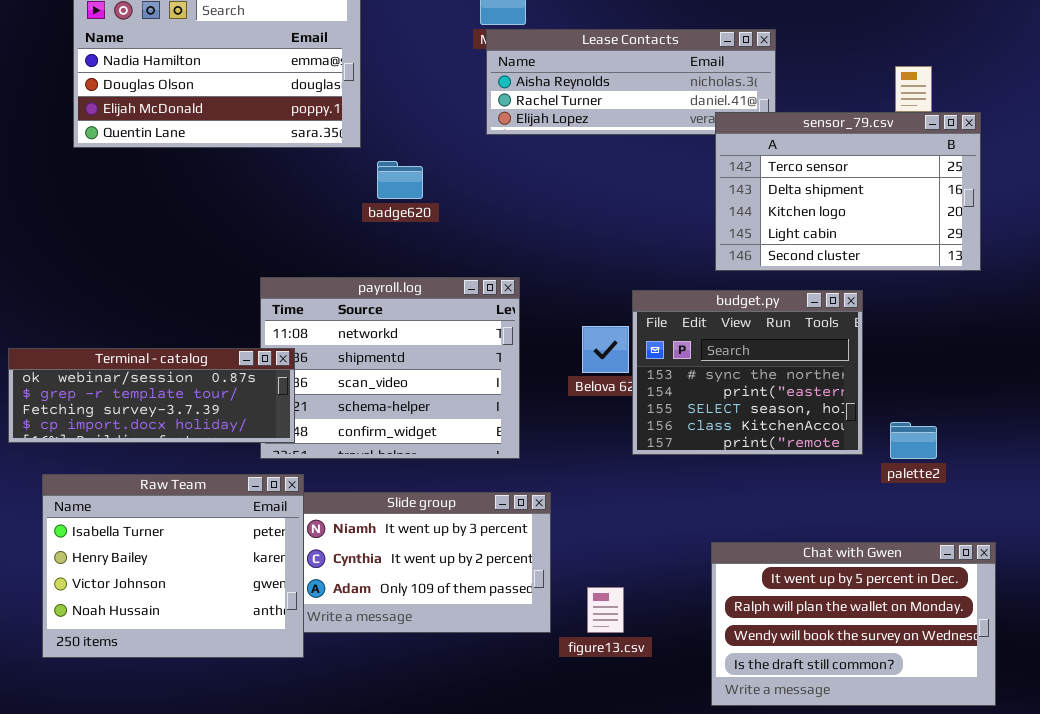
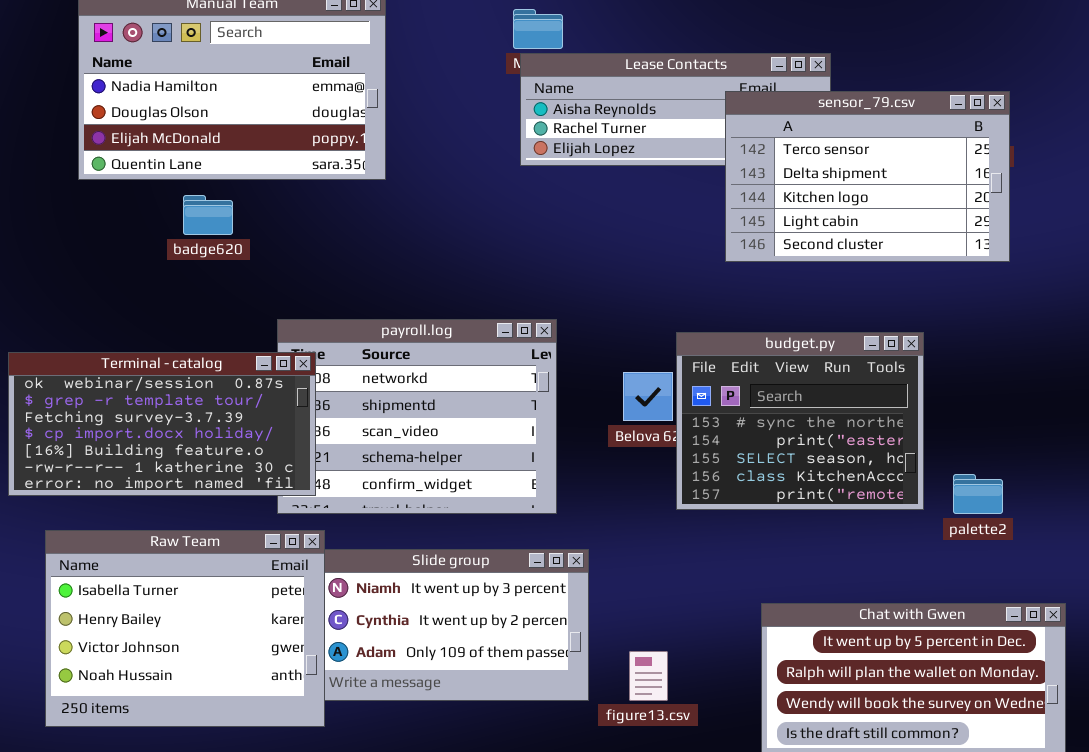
sensor_79.csv: [715,112,981,271] -> [725,91,1010,262], moved
badge620: [377,161,423,199] -> [183,195,233,235], moved
Terminal - catalog: [8,348,295,443] -> [8,352,316,496], resized

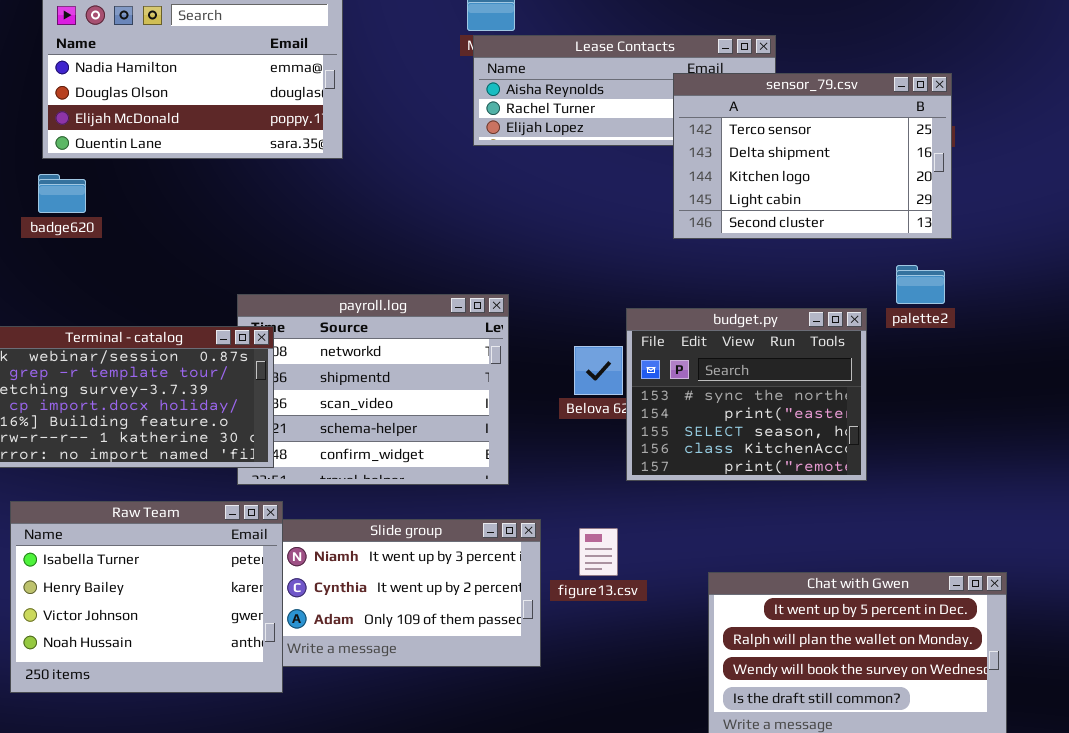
badge620: [183,195,233,235] -> [38,174,86,213], moved
palette2: [953,474,1003,514] -> [896,265,945,304], moved
figure13.csv: [629,651,668,701] -> [579,528,618,576], moved

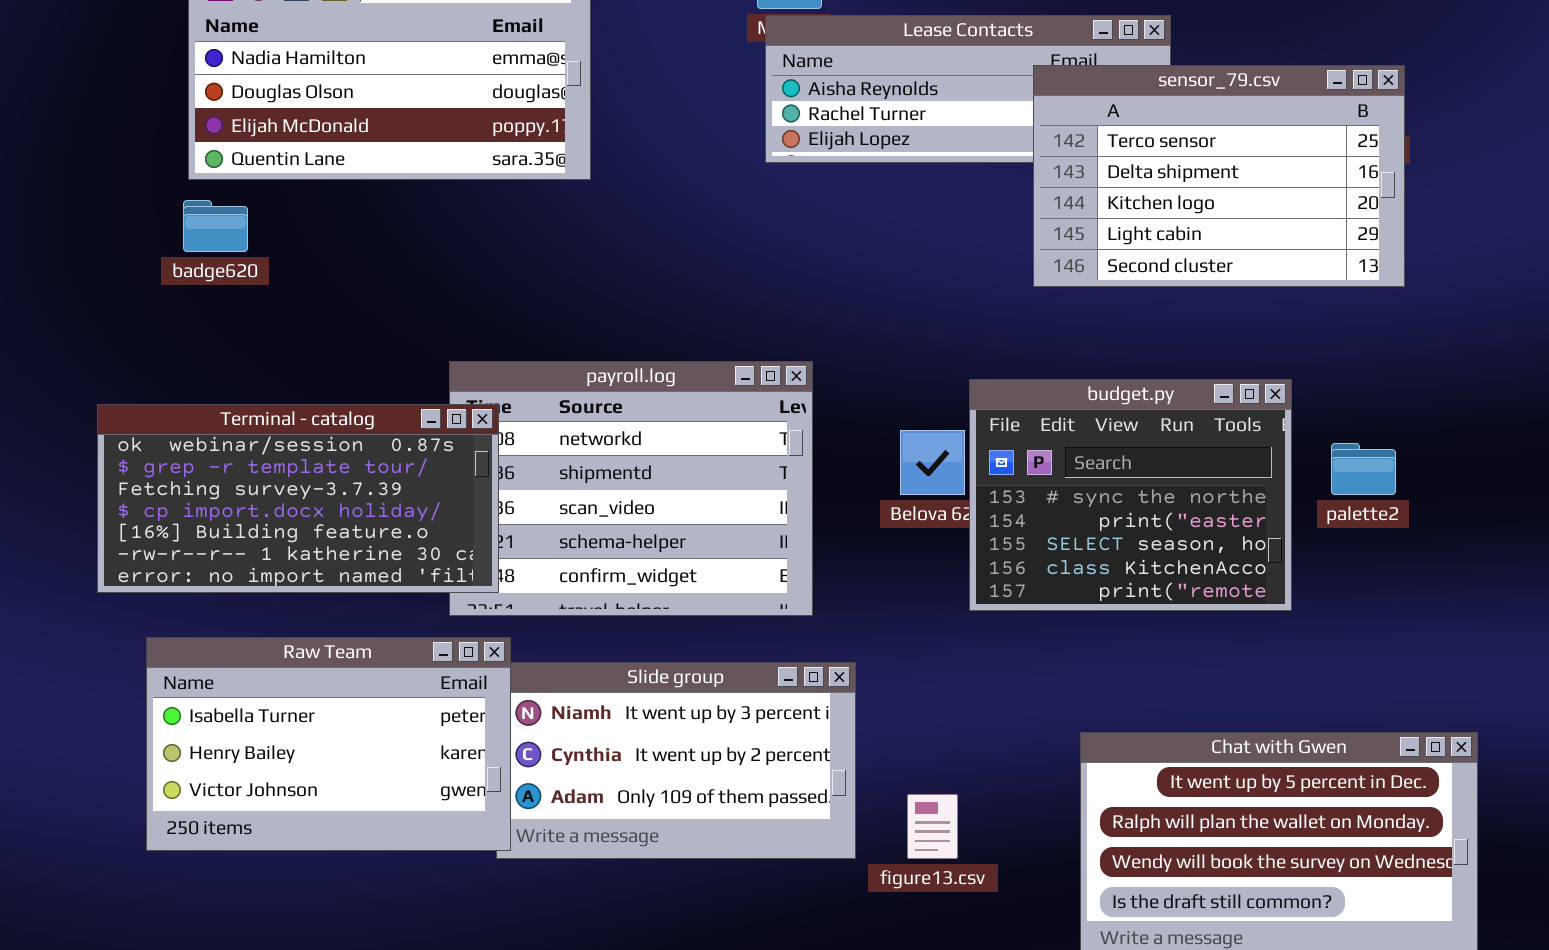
palette2: [896,265,945,304] -> [1331,443,1396,495], moved
Raw Team: [10,501,283,693] -> [146,637,511,851], resized
figure13.csv: [579,528,618,576] -> [907,794,958,859], moved

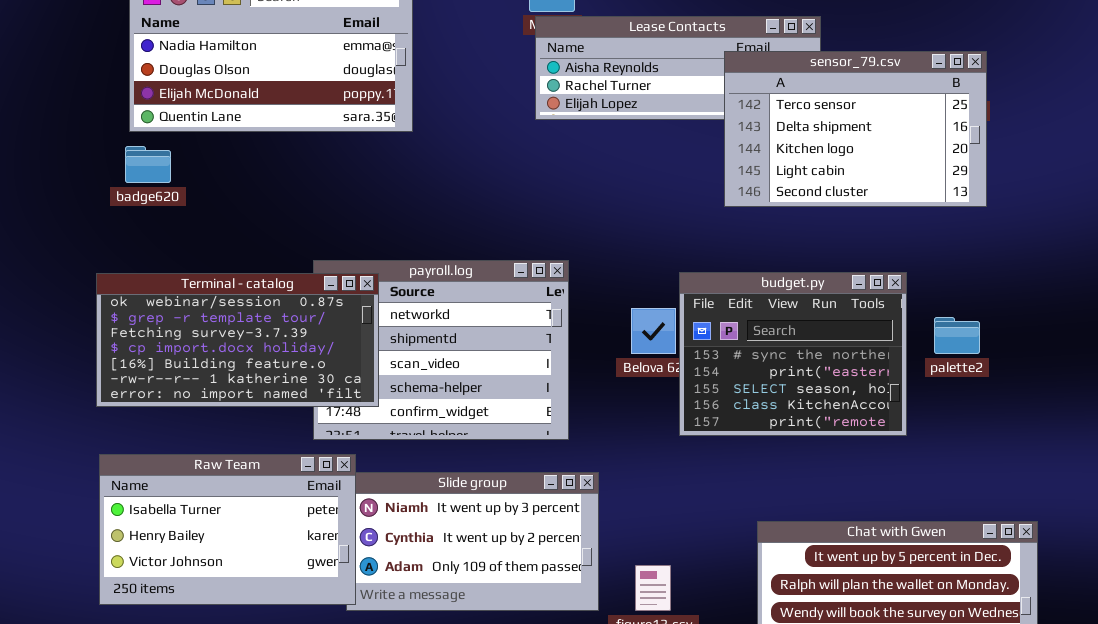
Terminal - catalog: [97,404,499,593] -> [96,273,379,407], moved

